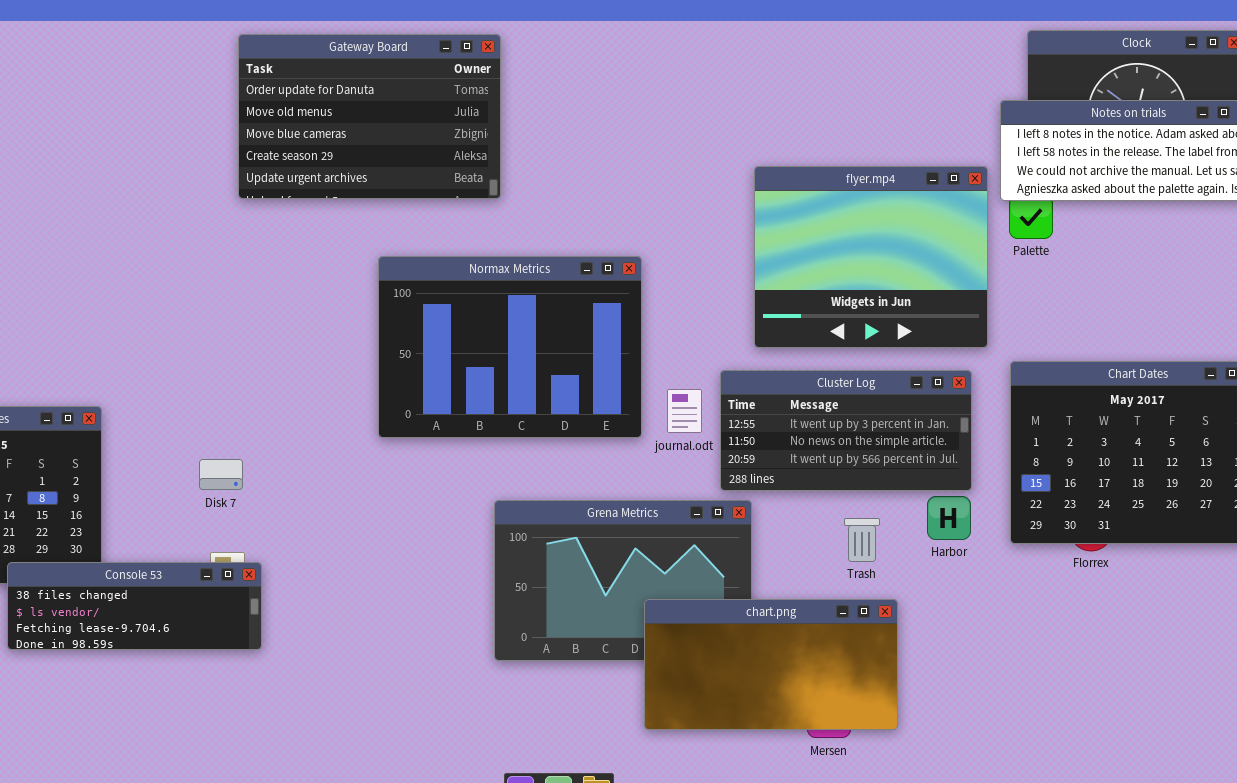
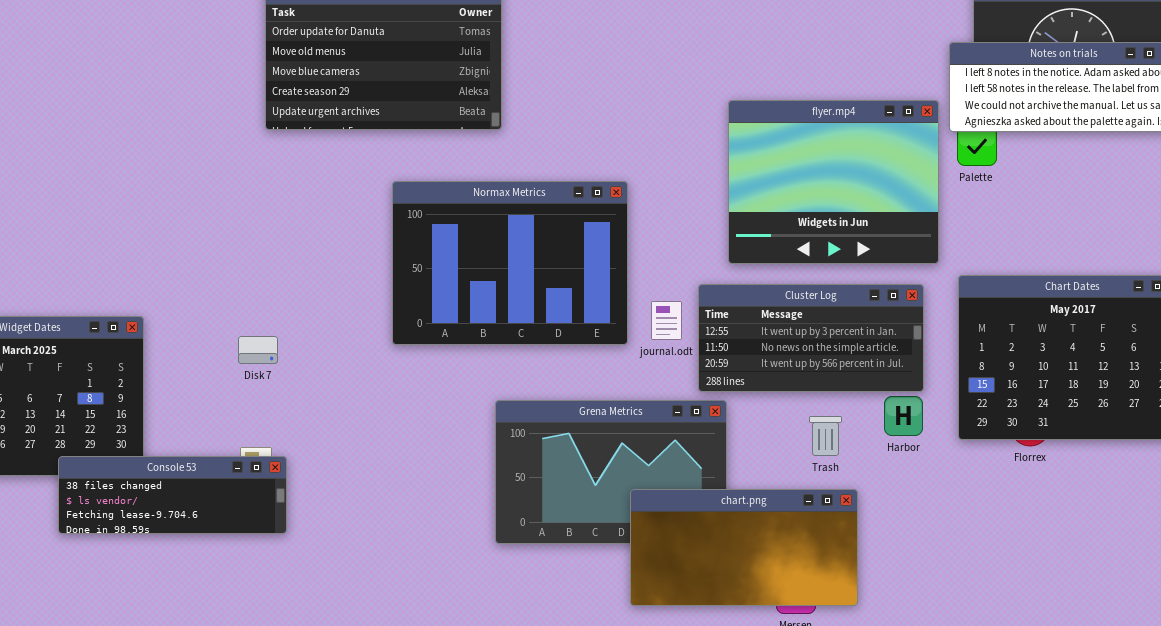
Disk 7: [199,459,243,490] -> [238,336,278,364], moved

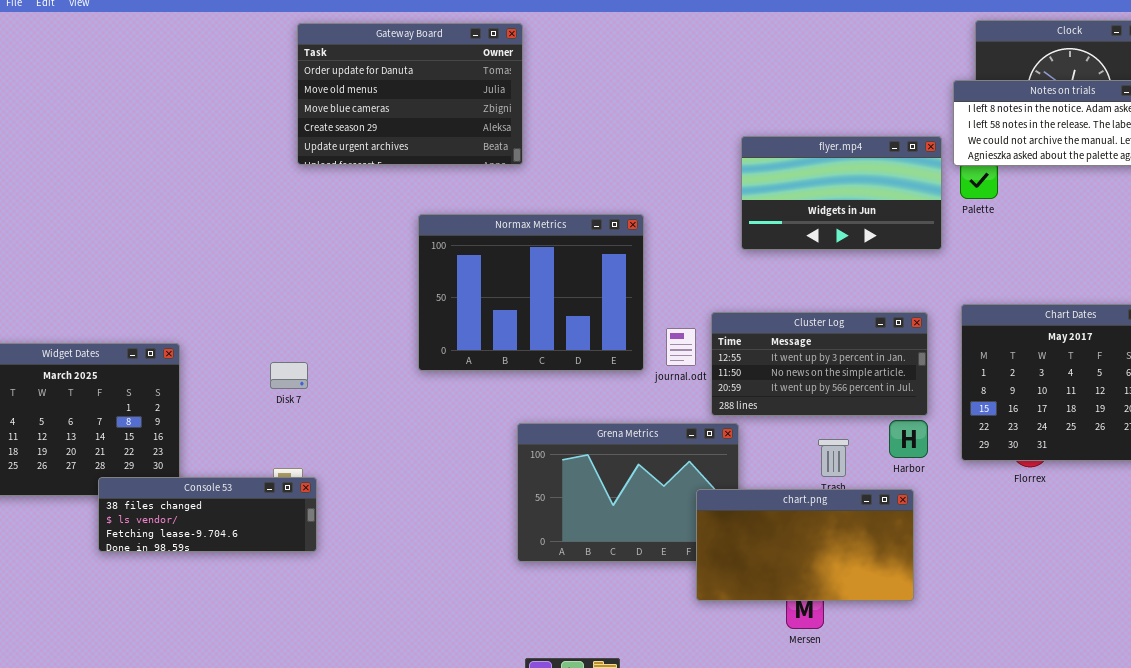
flyer.mp4: [728,100,939,264] -> [741,136,942,250], resized
chart.png: [630,489,858,606] -> [696,489,914,601], moved

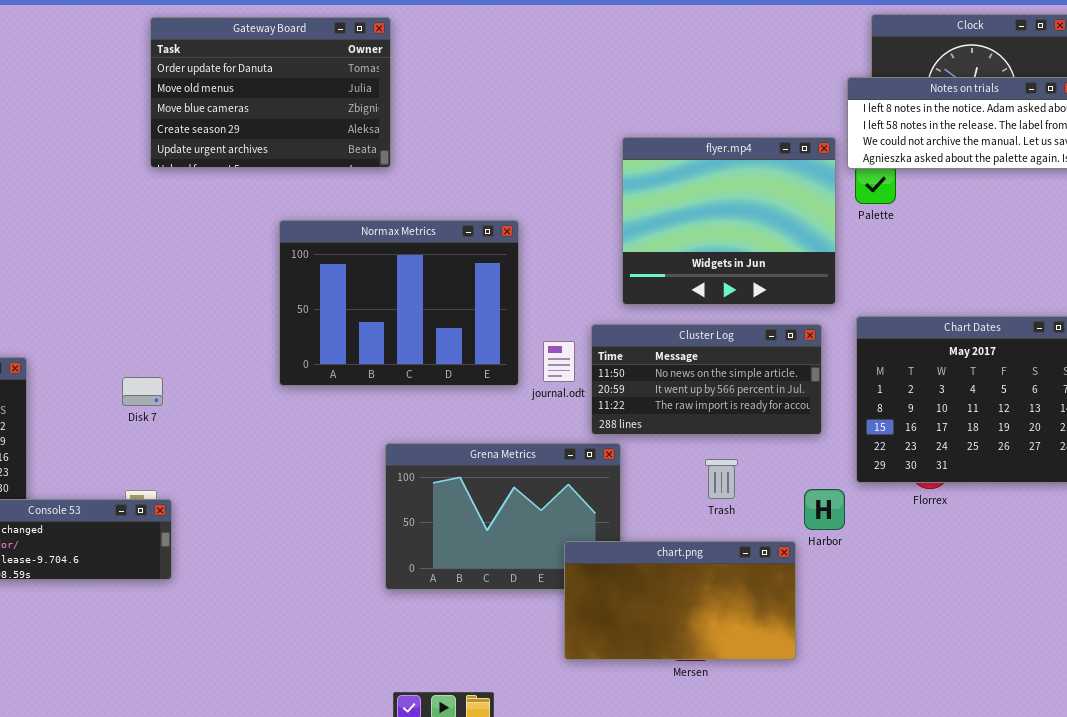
flyer.mp4: [741,136,942,250] -> [622,137,836,305], resized
Cluster Log: [711,312,928,416] -> [591,324,822,435], scrolled down 1 row
Harbor: [889,420,928,458] -> [804,489,845,530], moved
chart.png: [696,489,914,601] -> [564,541,796,660], moved

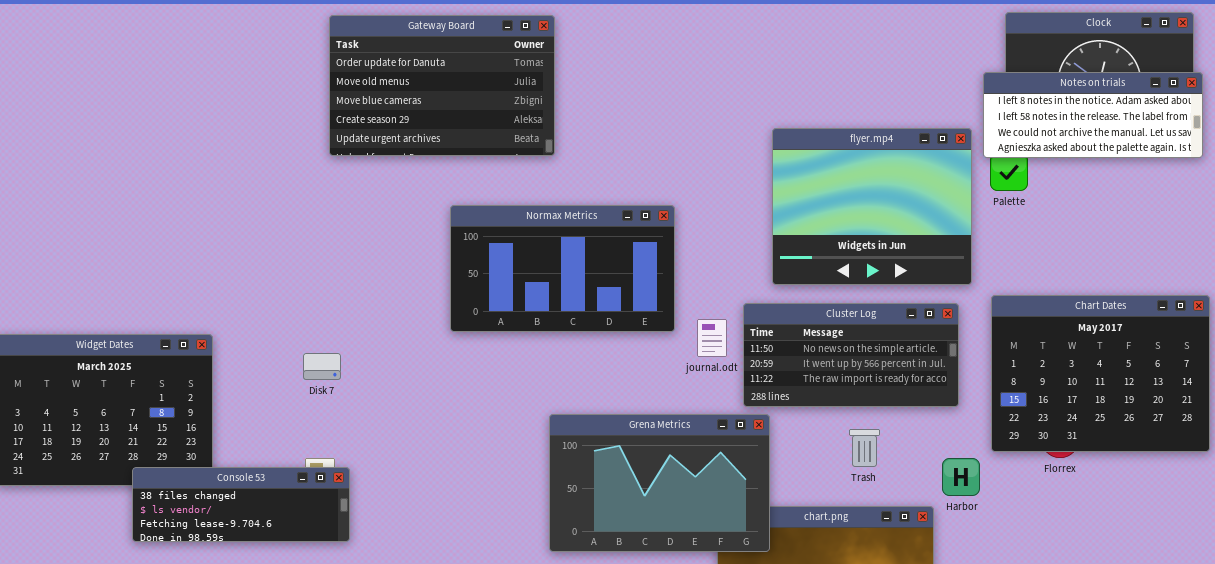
Normax Metrics: [279,220,519,386] -> [450,205,675,332], resized
Grena Metrics: [385,443,621,590] -> [549,414,770,552], raised

